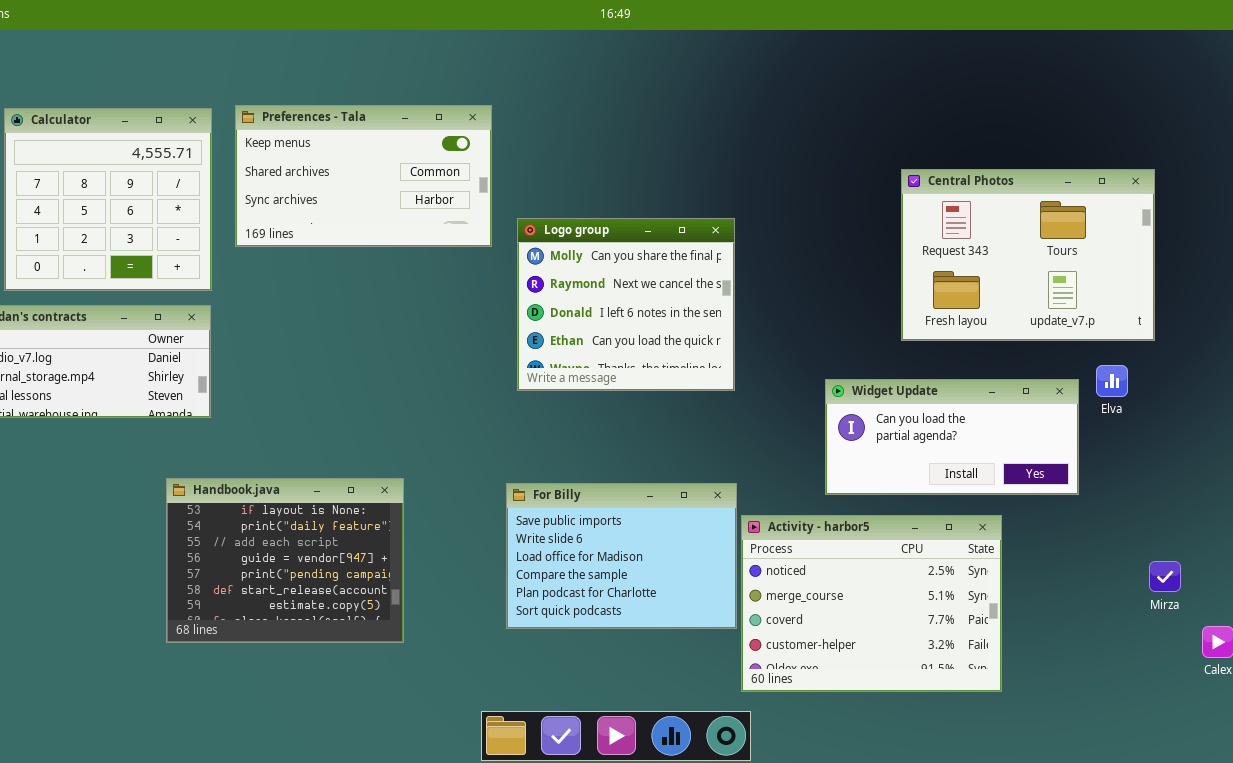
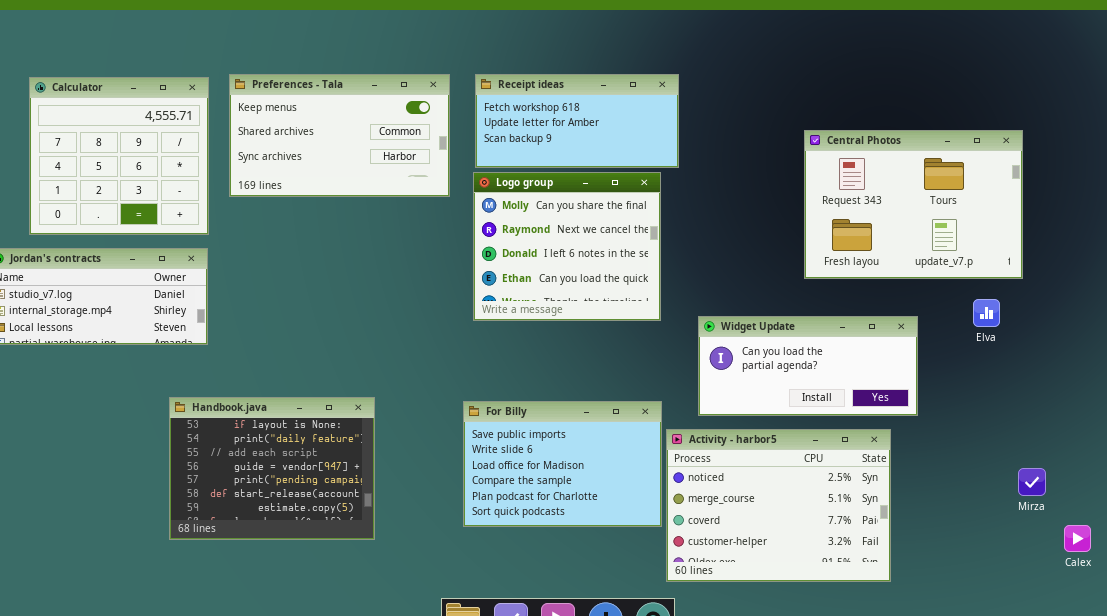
Receipt ideas: none -> [475,74,679,168], opened
Widget Update: [825,379,1079,495] -> [698,316,918,416], moved

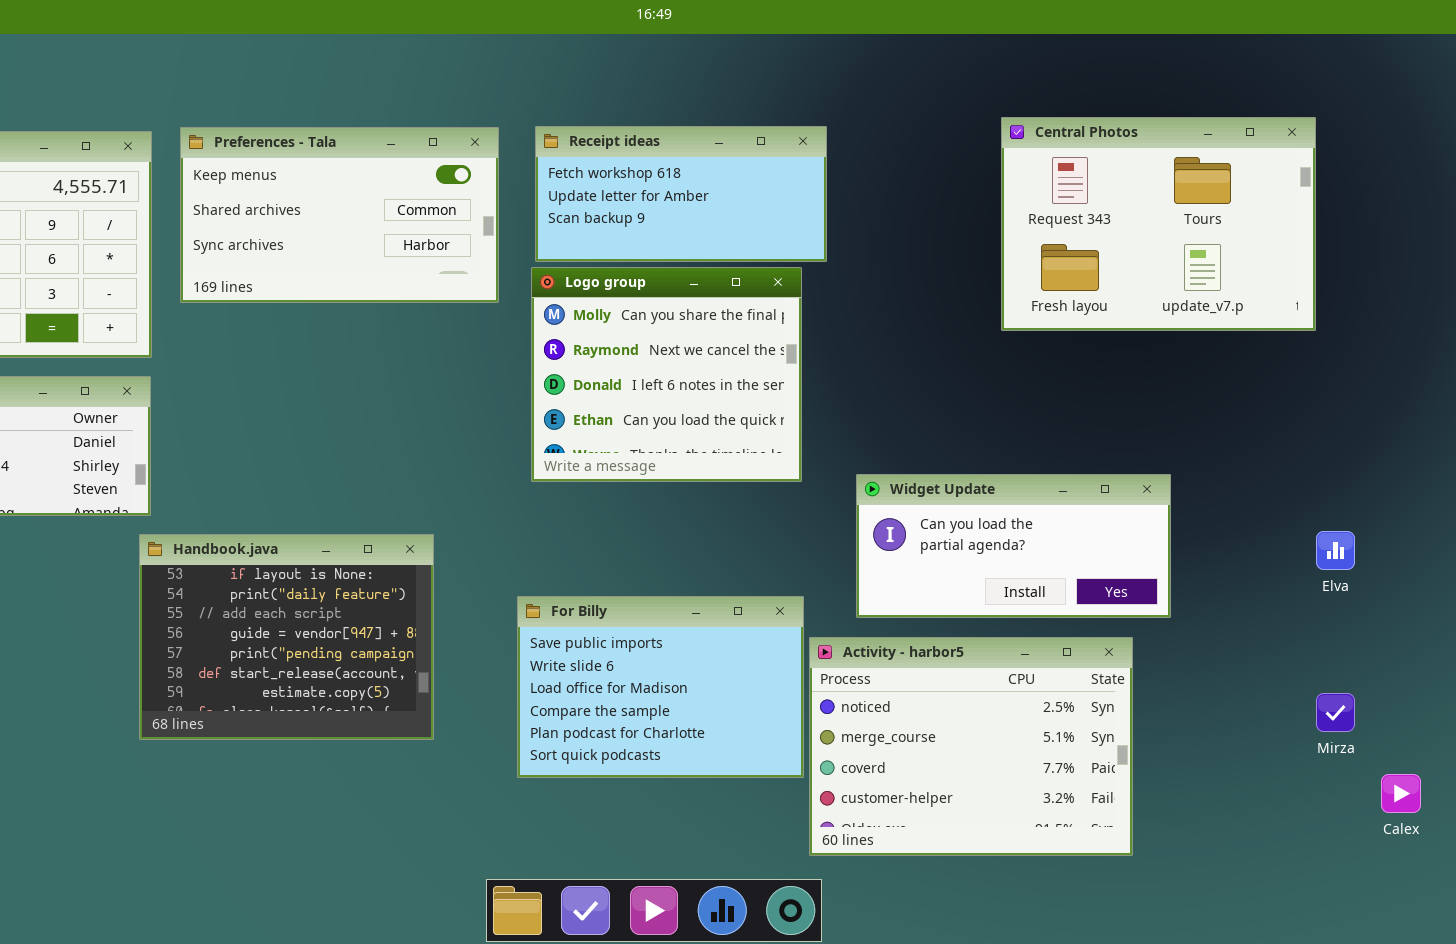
Central Photos: [804,130,1023,279] -> [1001,117,1316,331], moved
Elva: [973,299,1000,327] -> [1316,531,1355,570], moved
Handbook.java: [169,397,375,540] -> [139,534,434,740], moved

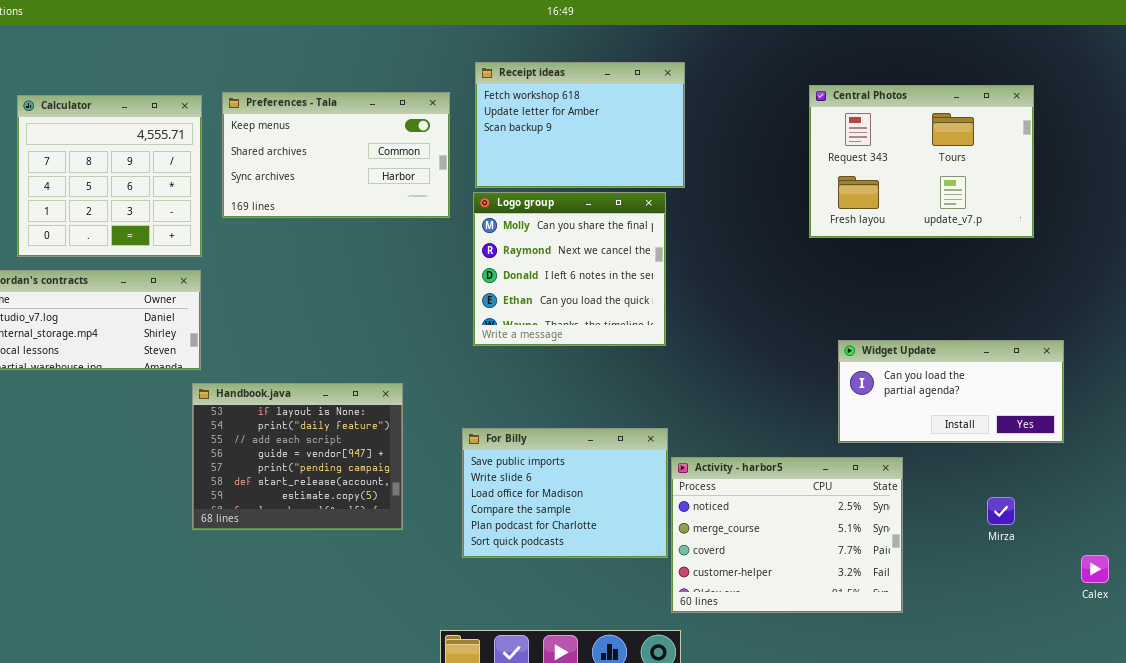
Receipt ideas: [535,126,827,262] -> [475,62,685,188], resized
Widget Update: [856,474,1171,618] -> [838,340,1064,443], moved
Mirza: [1316,693,1355,732] -> [987,497,1015,525], moved

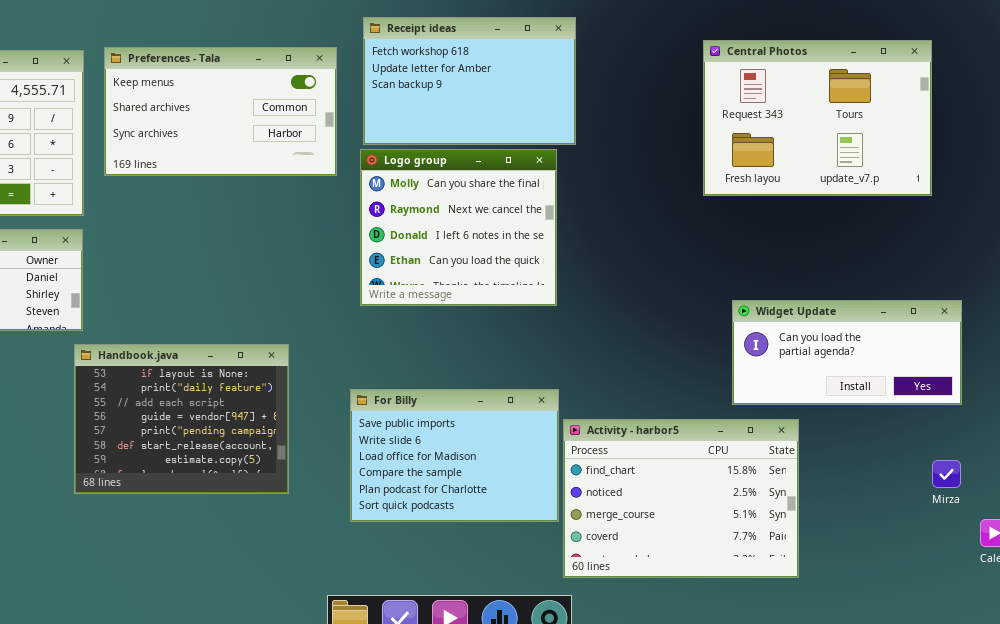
Activity - harbor5: [671,457,903,613] -> [563,419,799,578], scrolled up 1 row
Mirza: [987,497,1015,525] -> [932,460,961,488], moved

